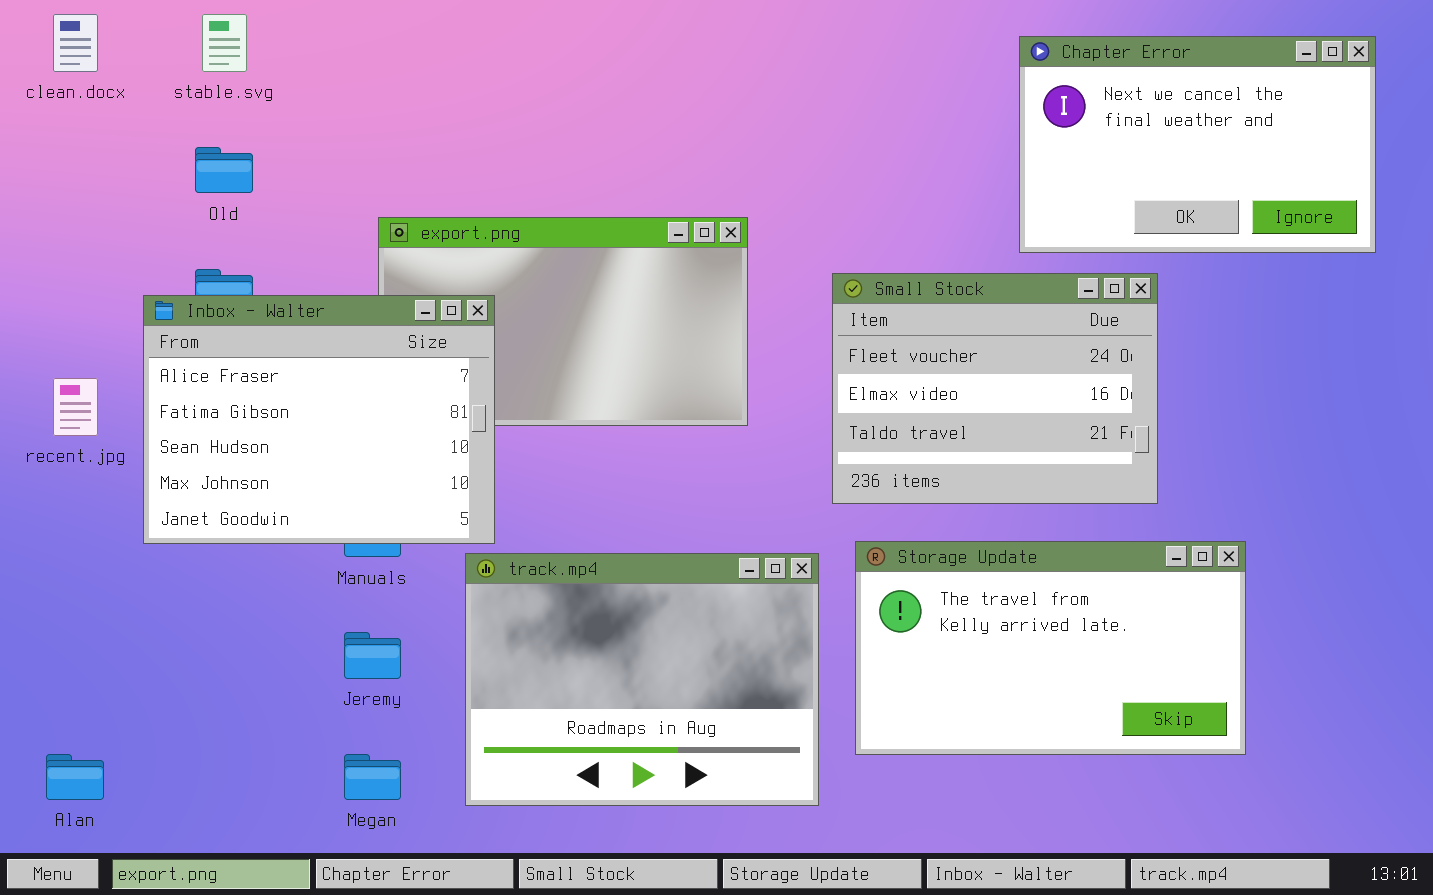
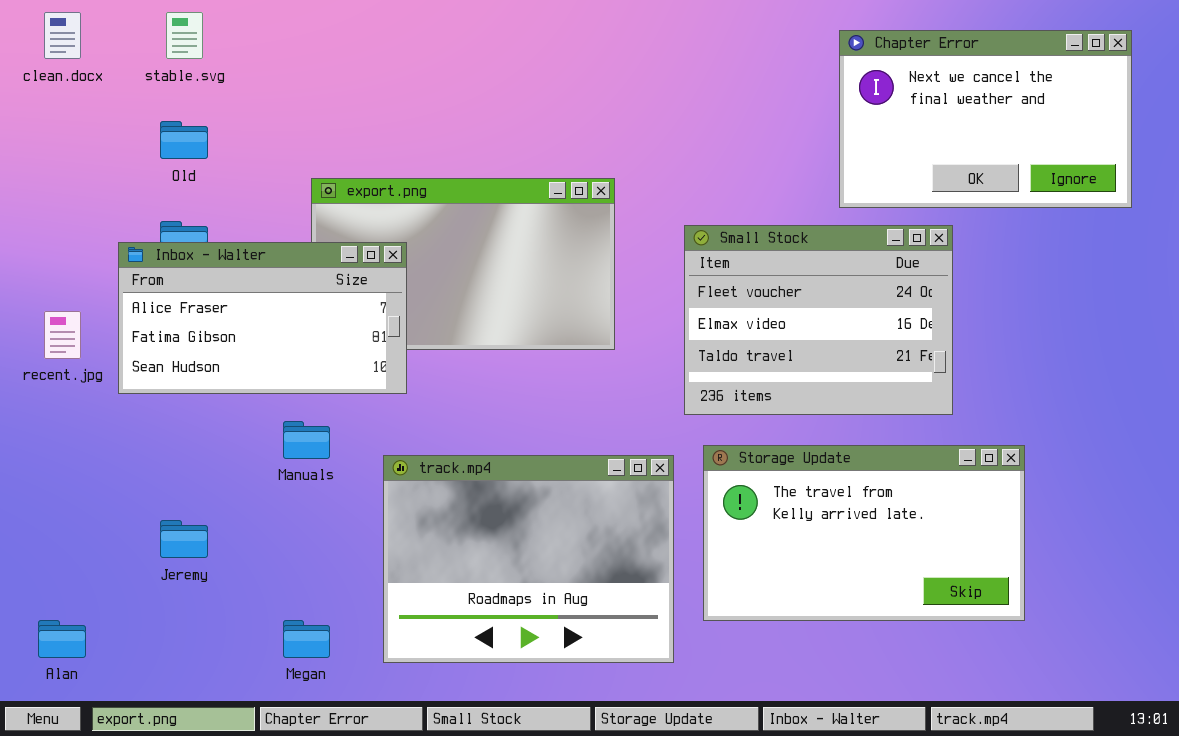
Inbox - Walter: [143,295,495,544] -> [118,242,407,394], resized
Jeremy: [344,632,401,679] -> [160,520,208,558], moved

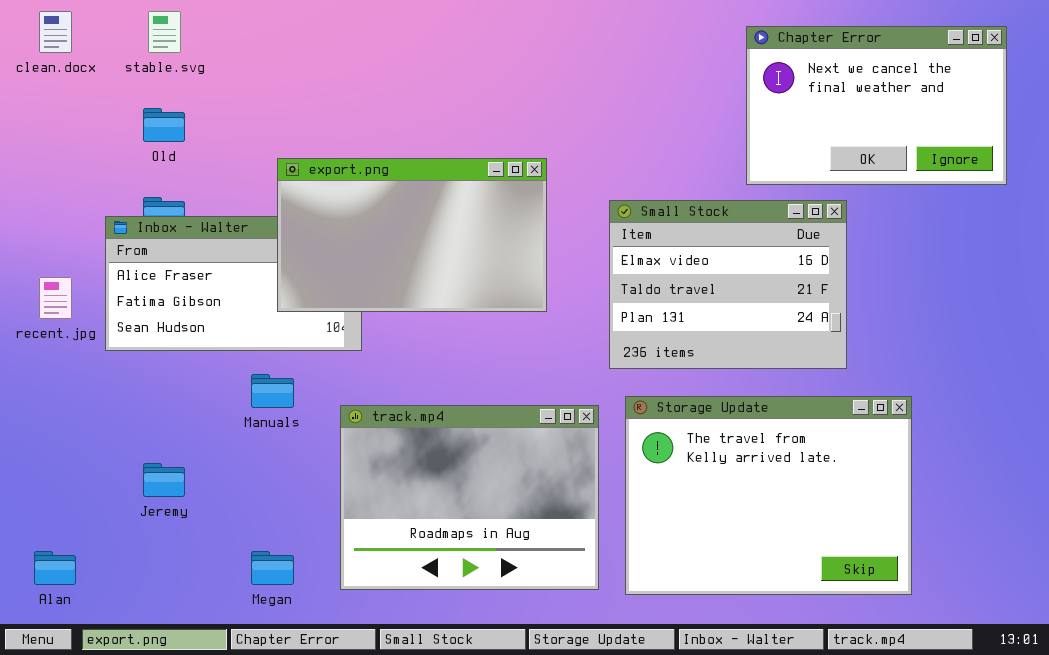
export.png: [311,178,615,350] -> [277,158,547,312], raised
Small Stock: [684,225,953,415] -> [609,200,847,369], scrolled down 1 row
Storage Update: [703,445,1025,621] -> [625,396,912,595], resized

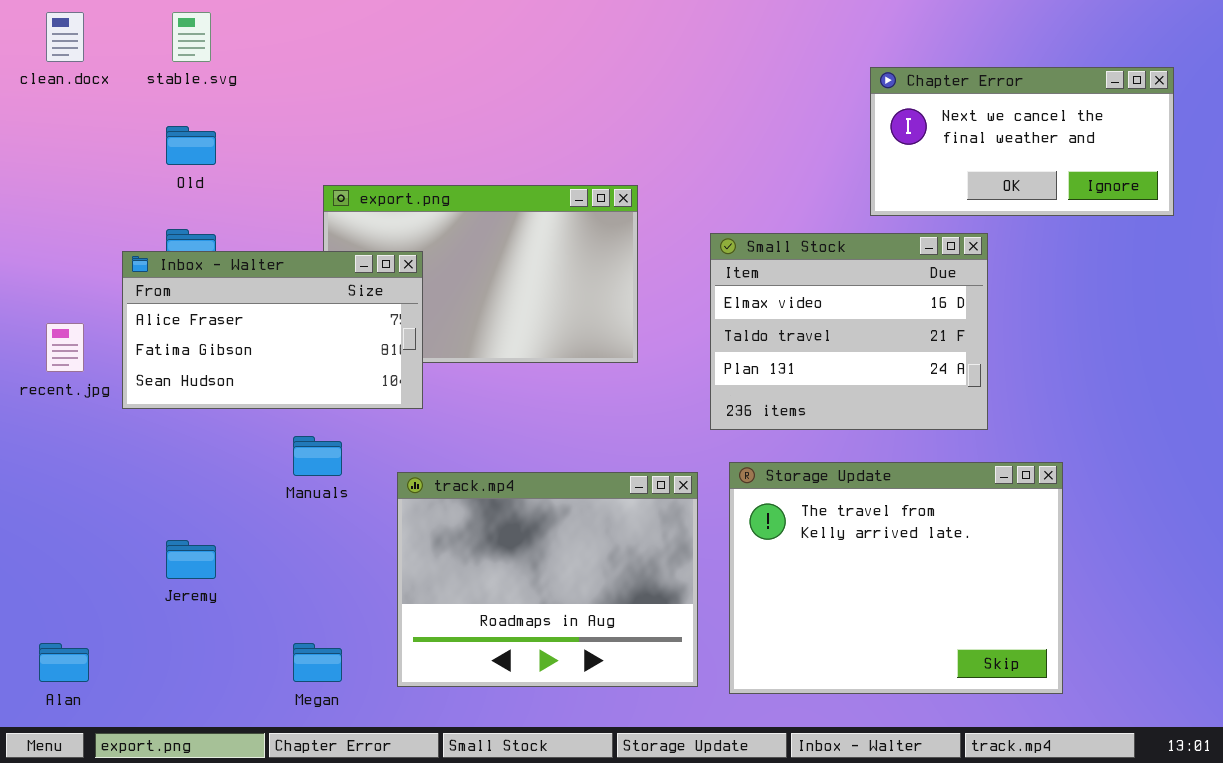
Chapter Error: [746,26,1007,185] -> [870,67,1174,216], resized
Inbox - Walter: [105,216,362,351] -> [122,251,423,409], raised

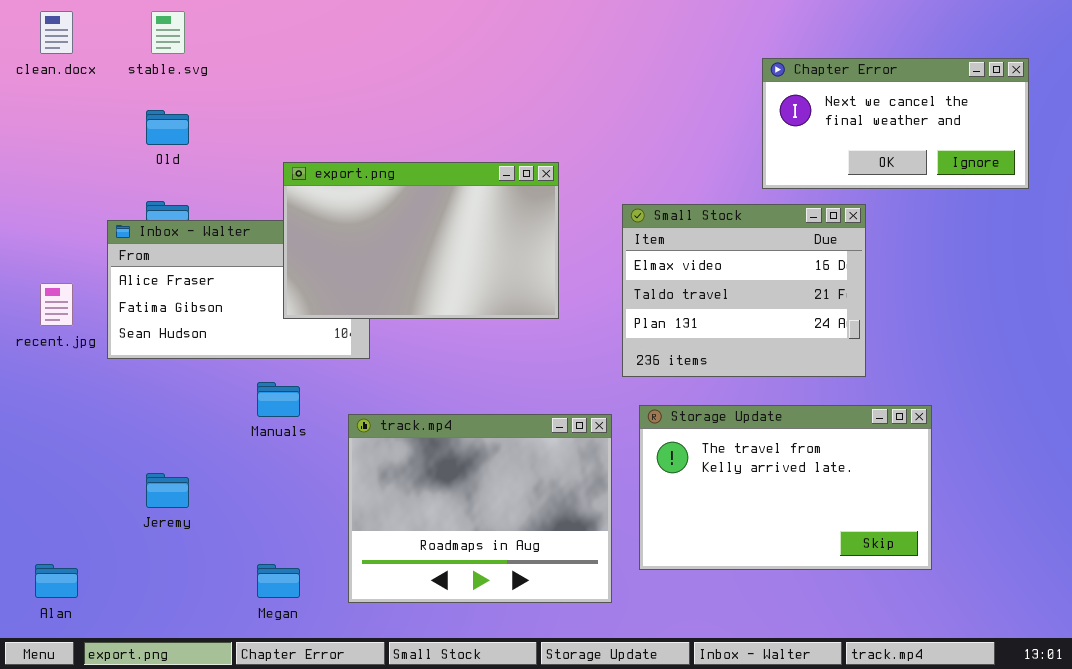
export.png: [323,185,638,363] -> [283,162,559,319], raised
Storage Update: [729,462,1063,694] -> [639,405,932,570], resized

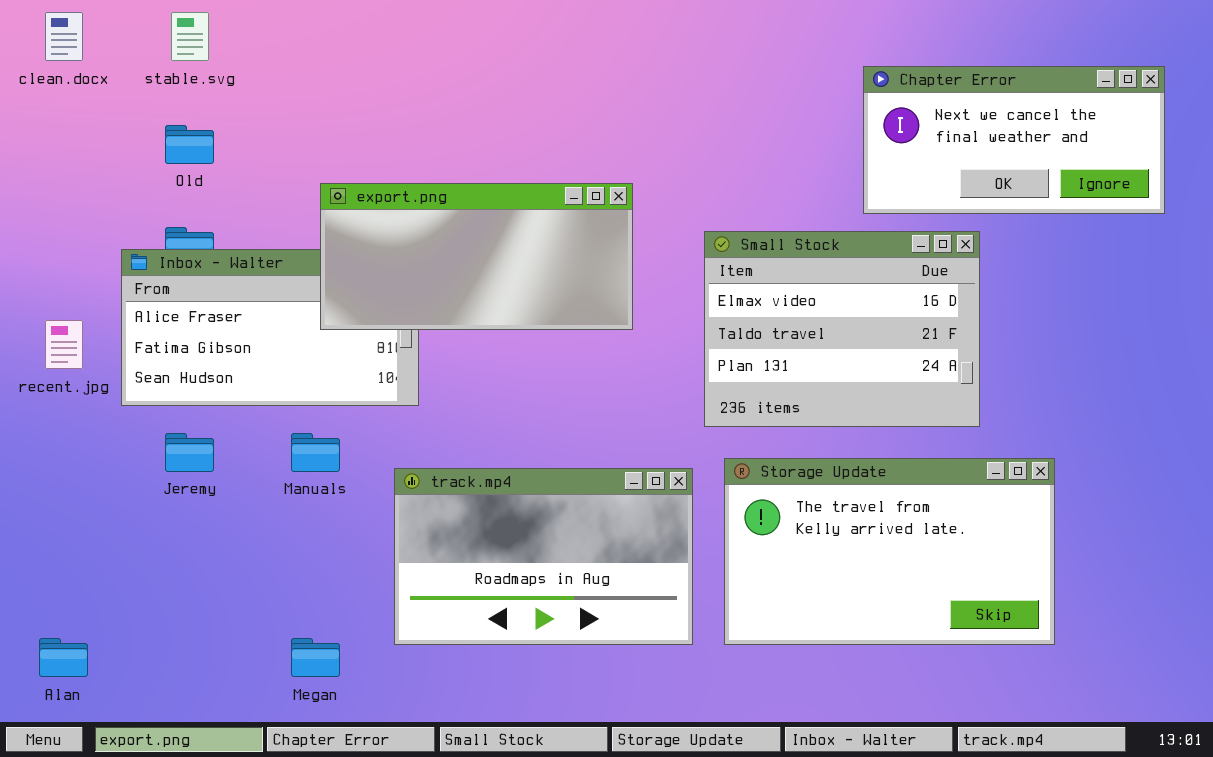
export.png: [283,162,559,319] -> [320,183,633,330], resized
track.mp4: [348,414,612,603] -> [394,468,693,645], resized
Jeremy: [146,473,189,508] -> [165,433,214,472], moved

